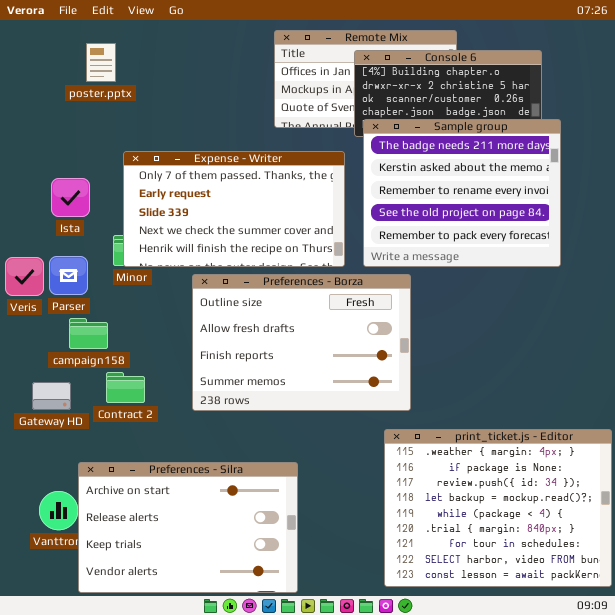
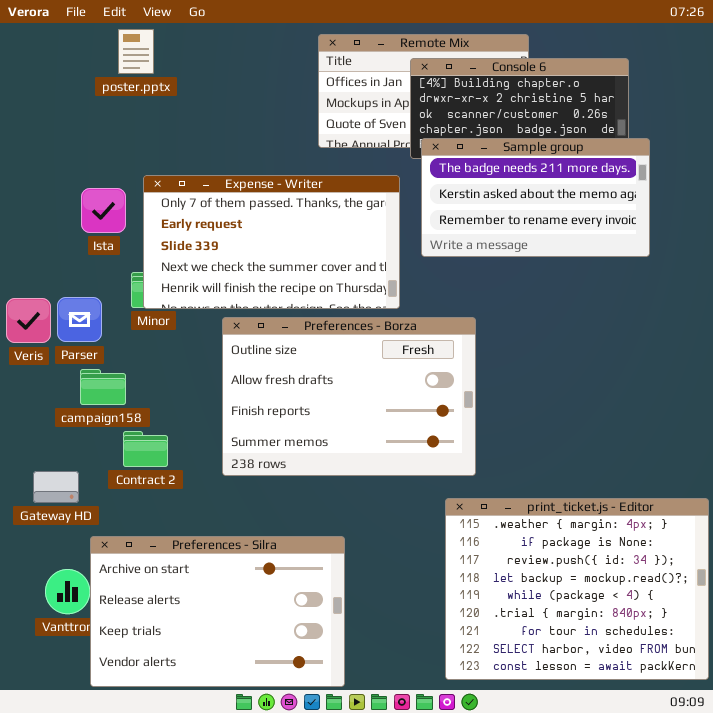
poster.pptx: [86,43,116,82] -> [118,29,154,74], moved
Sample group: [363,119,561,267] -> [421,138,650,257], resized
Ista: [51,178,90,217] -> [81,188,126,233], moved
Gateway HD: [32,382,71,410] -> [33,471,79,503], moved

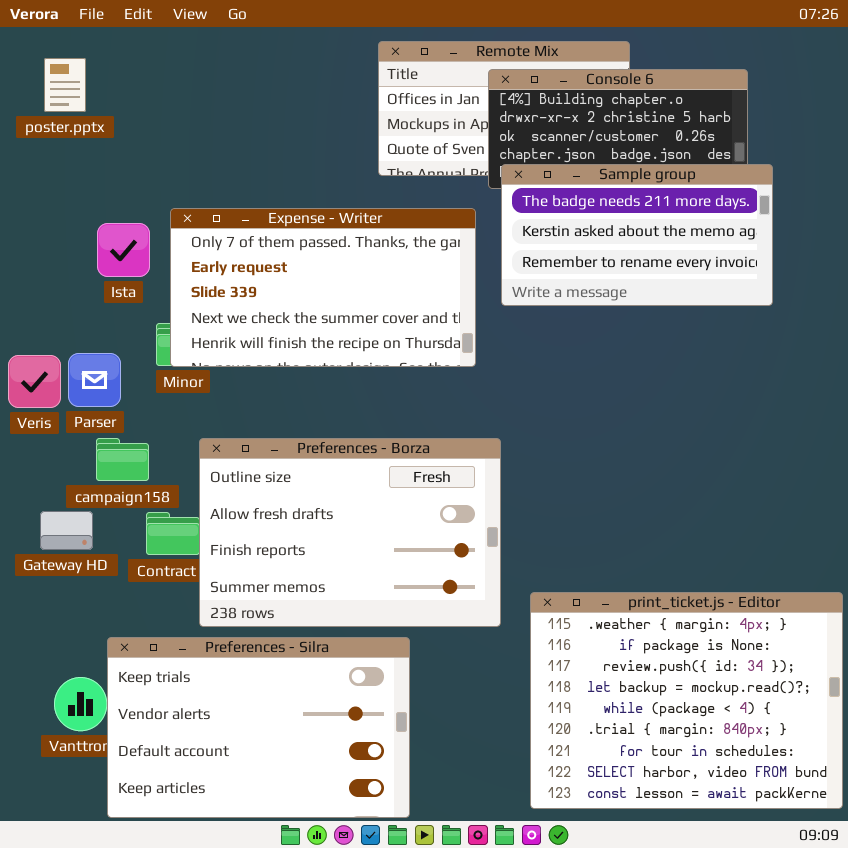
poster.pptx: [118,29,154,74] -> [44,58,86,112], moved
Preferences - Borza: [222,317,476,476] -> [199,438,501,627], moved
Gateway HD: [33,471,79,503] -> [40,511,93,550], moved
Preferences - Silra: [90,536,345,687] -> [107,637,410,818], scrolled down 2 rows

